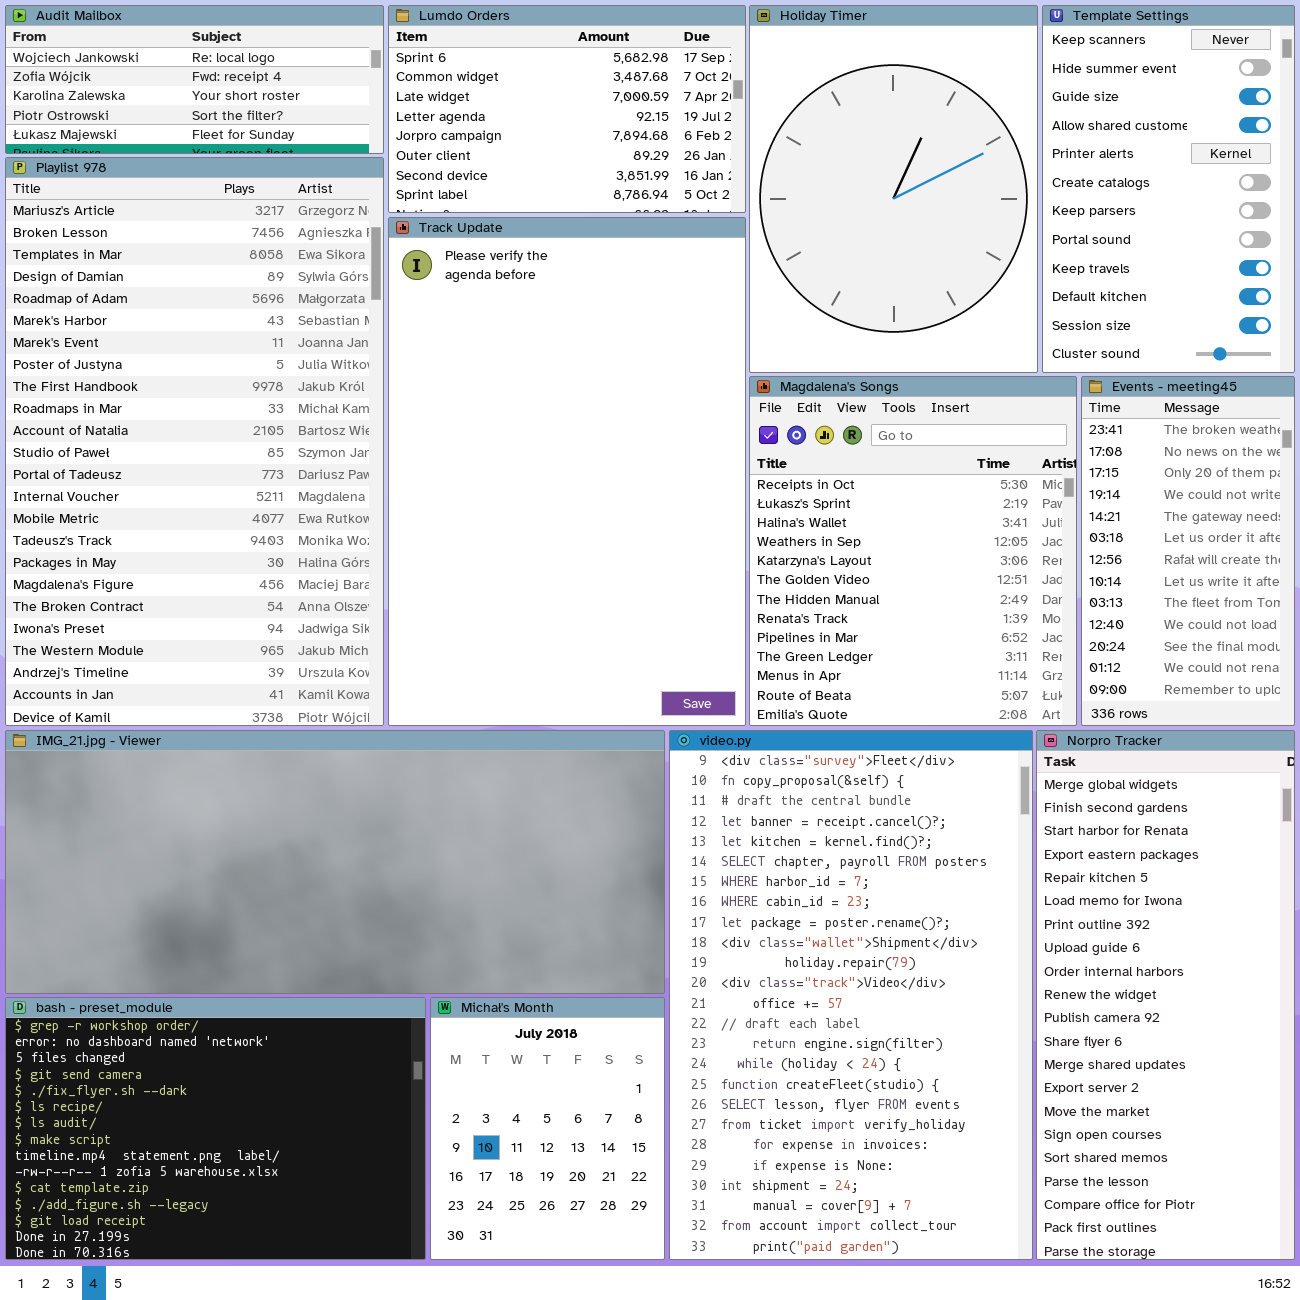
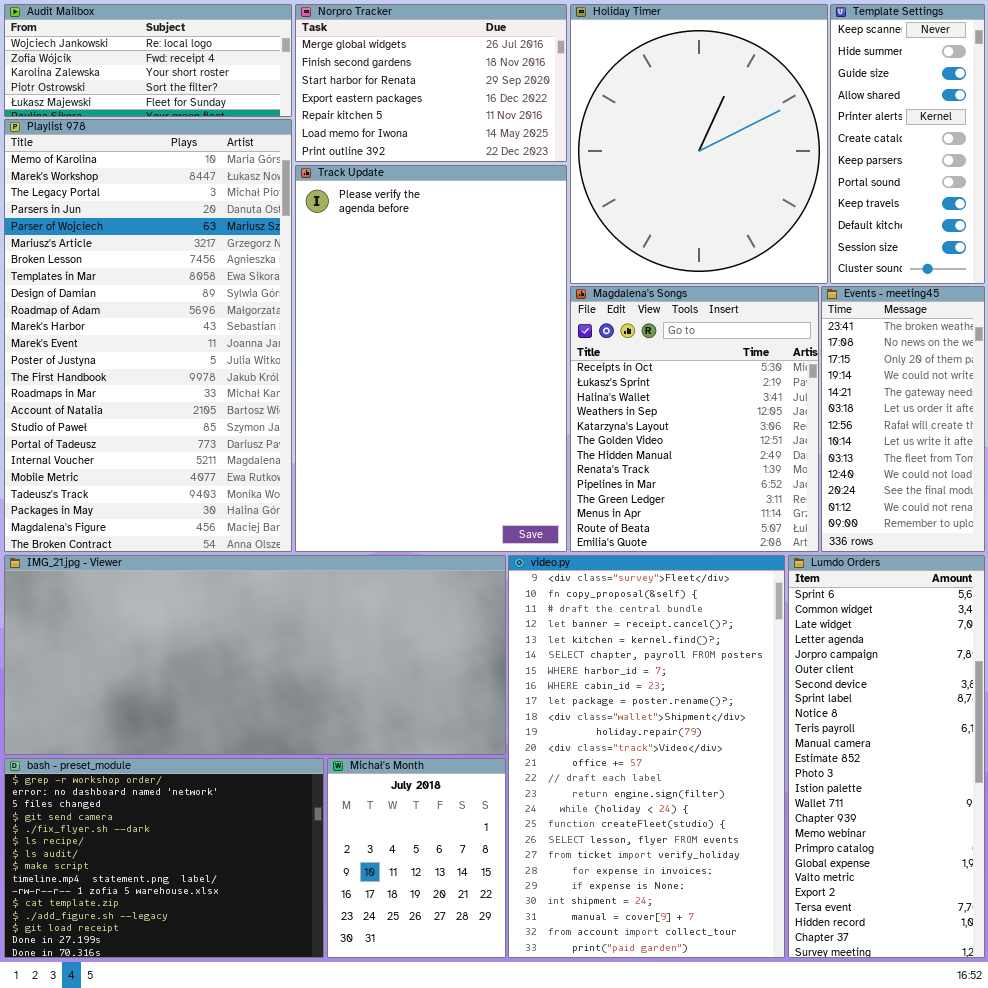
Lumdo Orders: [388,5,746,213] -> [788,555,985,958], moved, resized
Holiday Timer: [749,5,1038,373] -> [570,4,828,284], resized
Template Settings: [1042,5,1295,373] -> [830,4,985,284], resized
Playlist 978: [5,157,384,726] -> [4,119,292,552], scrolled up 5 rows
Norpro Tracker: [1036,730,1295,1260] -> [295,4,567,162], moved, resized

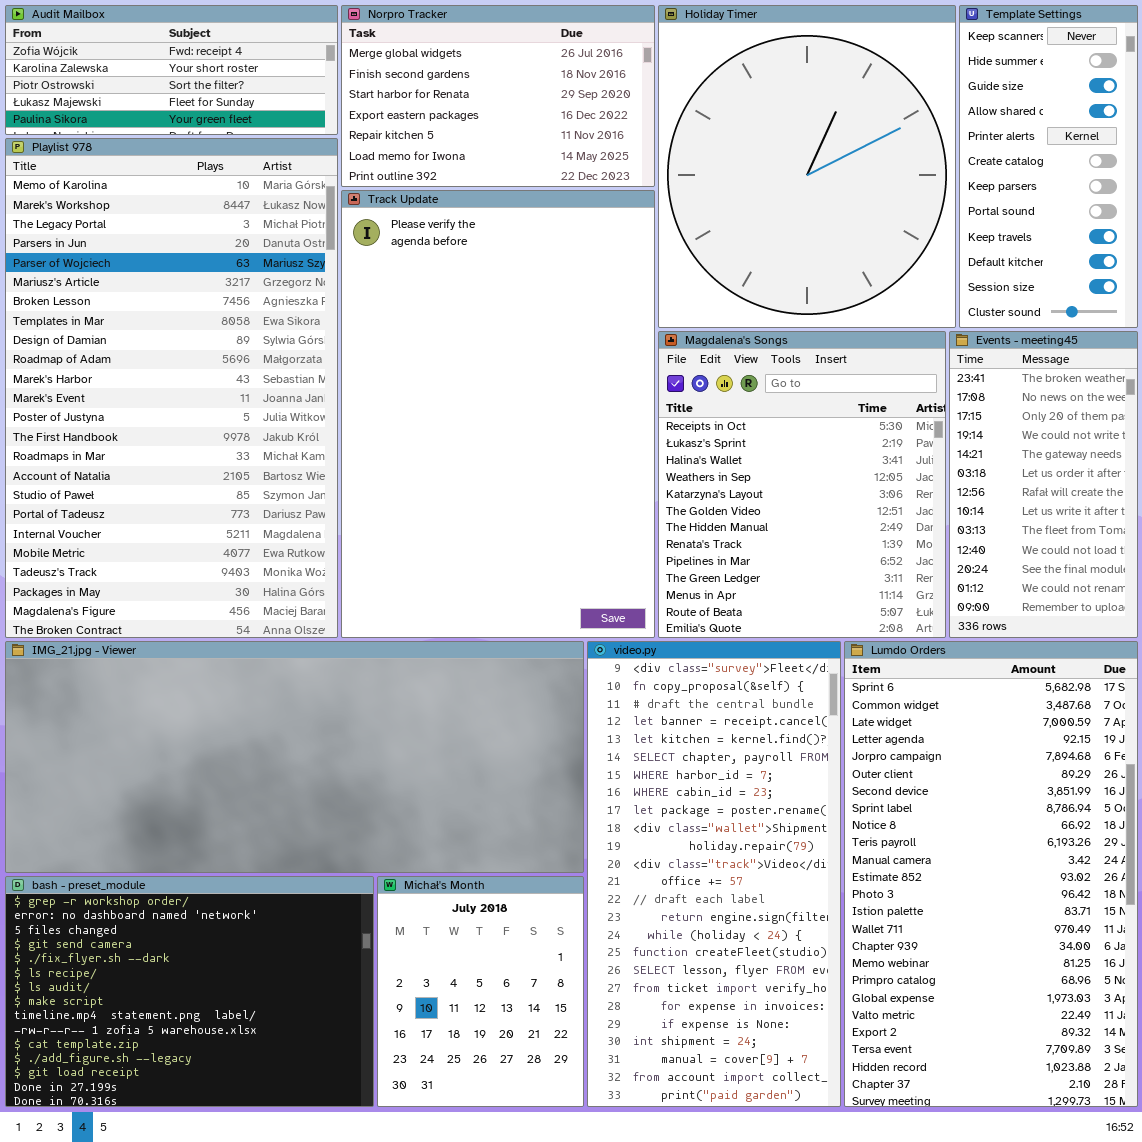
Audit Mailbox: [4,4,292,117] -> [5,5,338,135], scrolled down 1 row
video.py: [508,555,785,958] -> [587,641,841,1107], resized
Lumdo Orders: [788,555,985,958] -> [844,641,1138,1107], resized

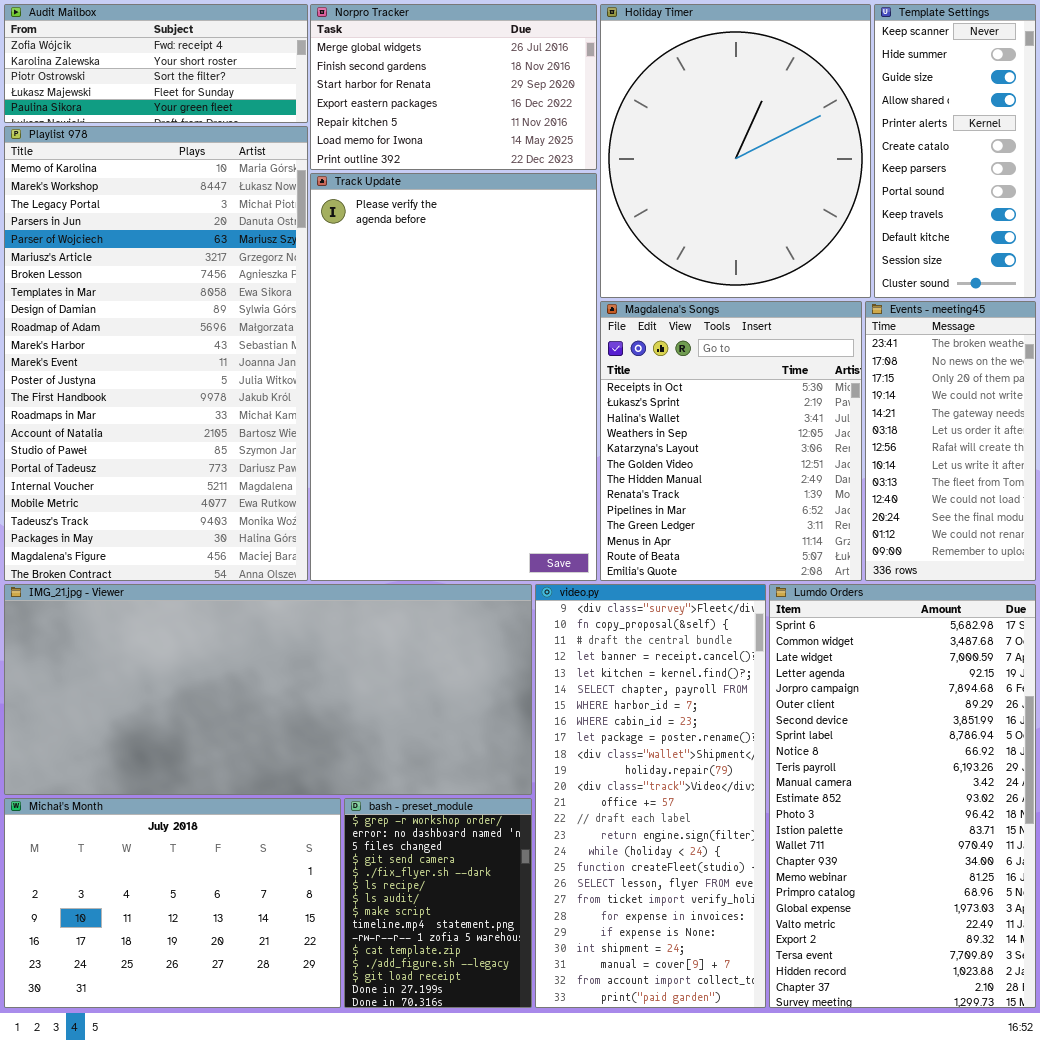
bash - preset_module: [5,876,374,1107] -> [344,798,532,1008], moved, resized
Michał's Month: [377,876,584,1107] -> [4,798,341,1008], moved, resized

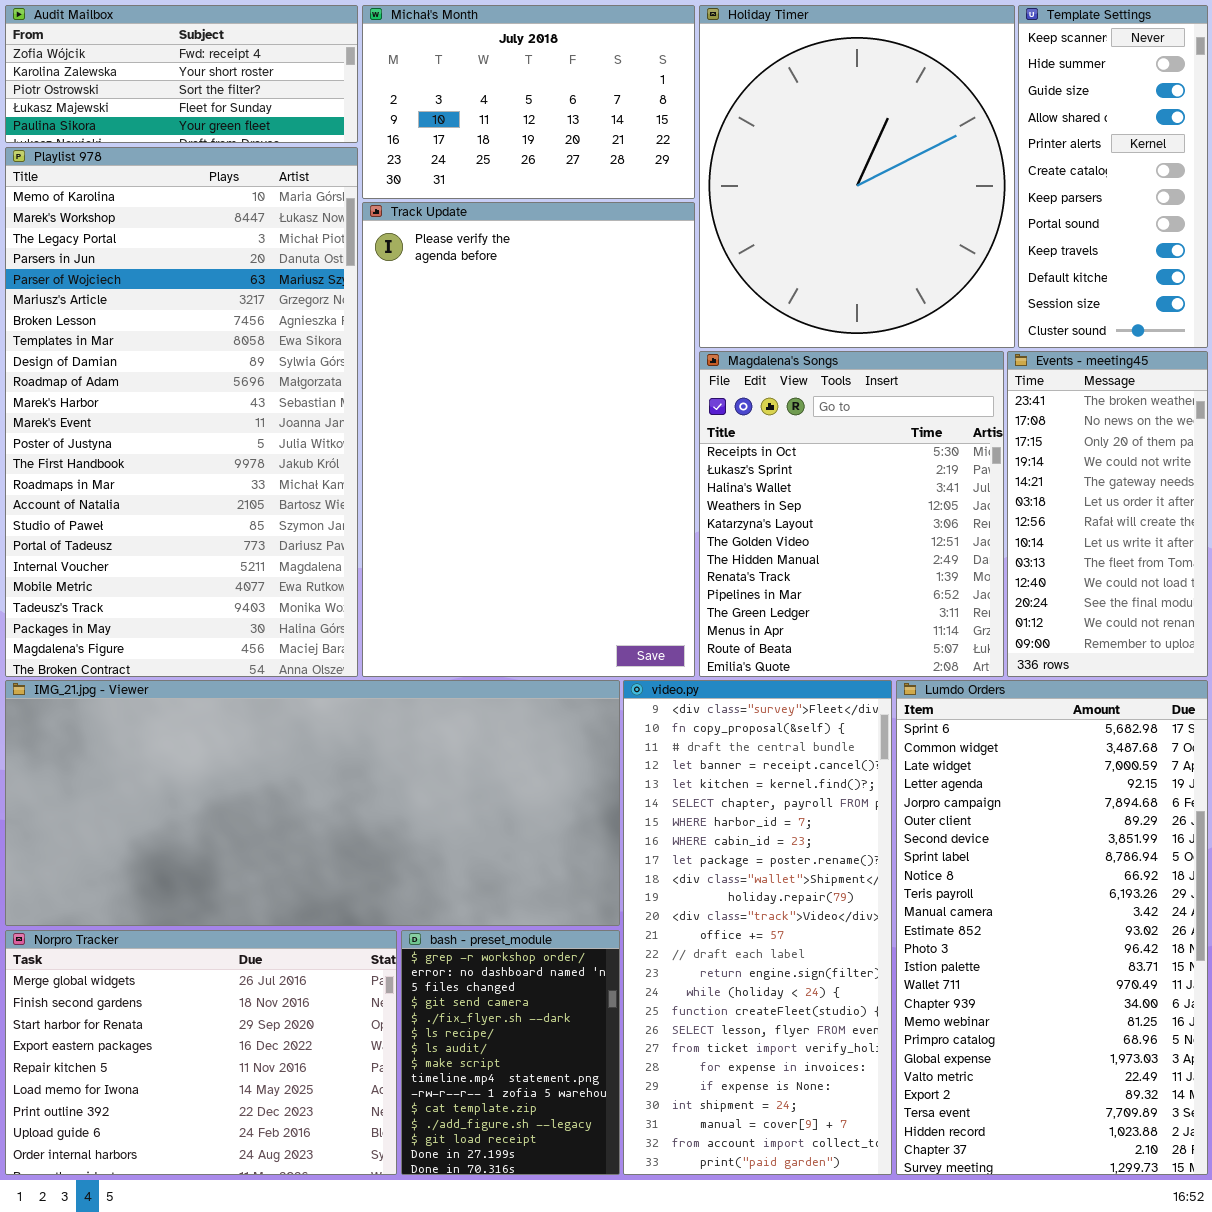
Norpro Tracker: [310,4,597,170] -> [5,930,397,1175], moved, resized
Michał's Month: [4,798,341,1008] -> [362,5,695,199], moved, resized

